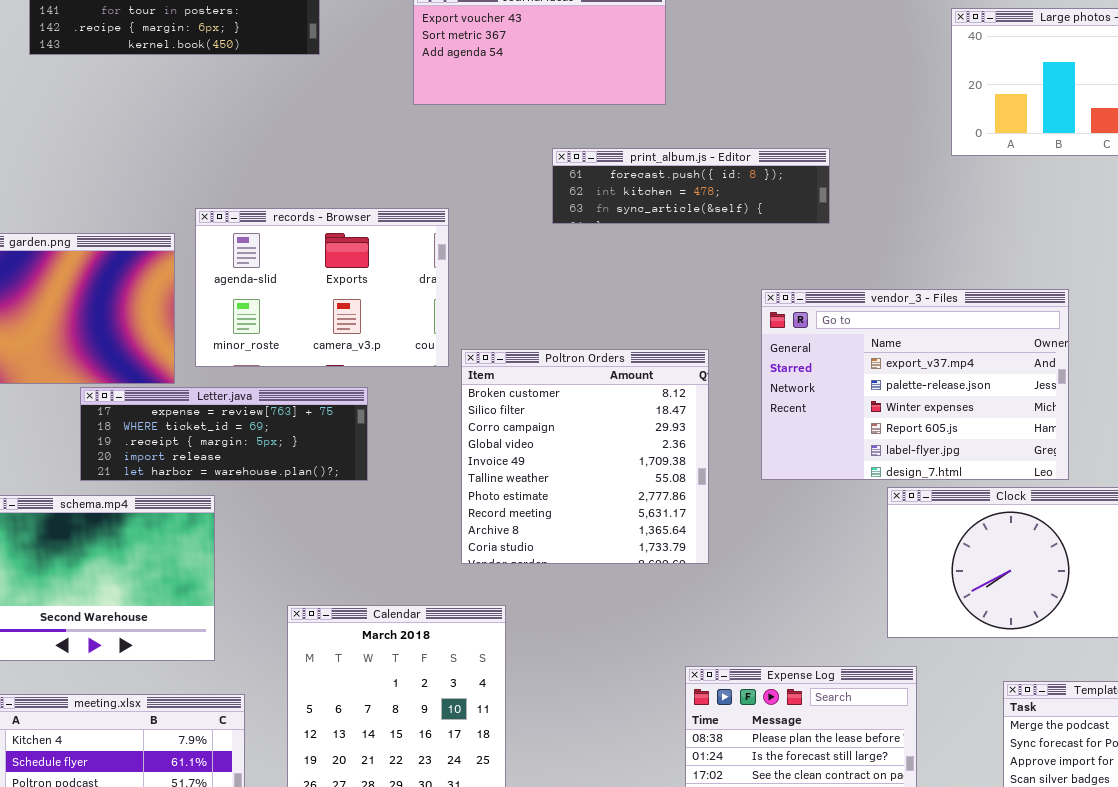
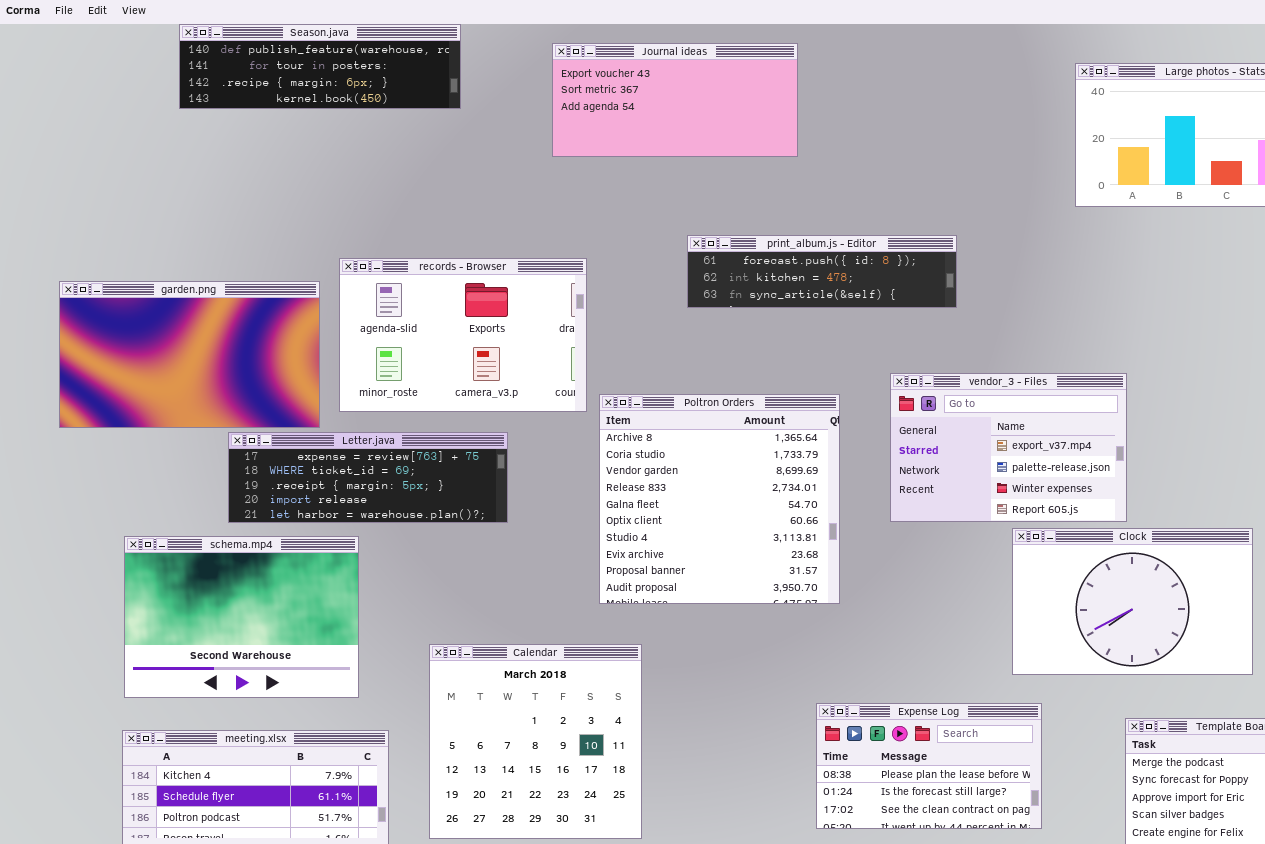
print_album.js - Editor: [552,148,830,224] -> [687,235,957,308], moved
vendor_3 - Files: [761,289,1069,480] -> [890,373,1127,522], resized
Poltron Orders: [461,349,709,564] -> [599,394,840,604], scrolled down 8 rows

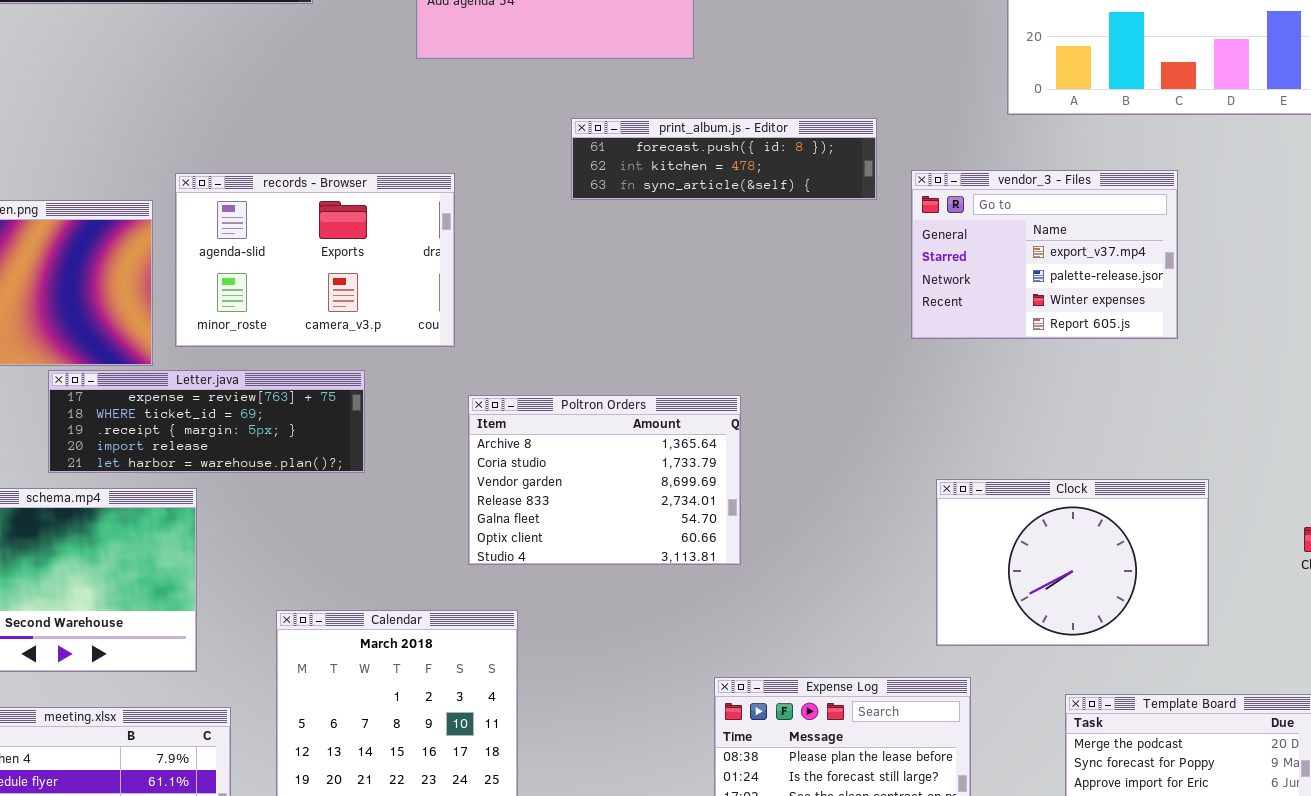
print_album.js - Editor: [687,235,957,308] -> [571,118,877,200], moved
vendor_3 - Files: [890,373,1127,522] -> [911,170,1178,339], moved
Poltron Orders: [599,394,840,604] -> [468,395,741,565], resized

